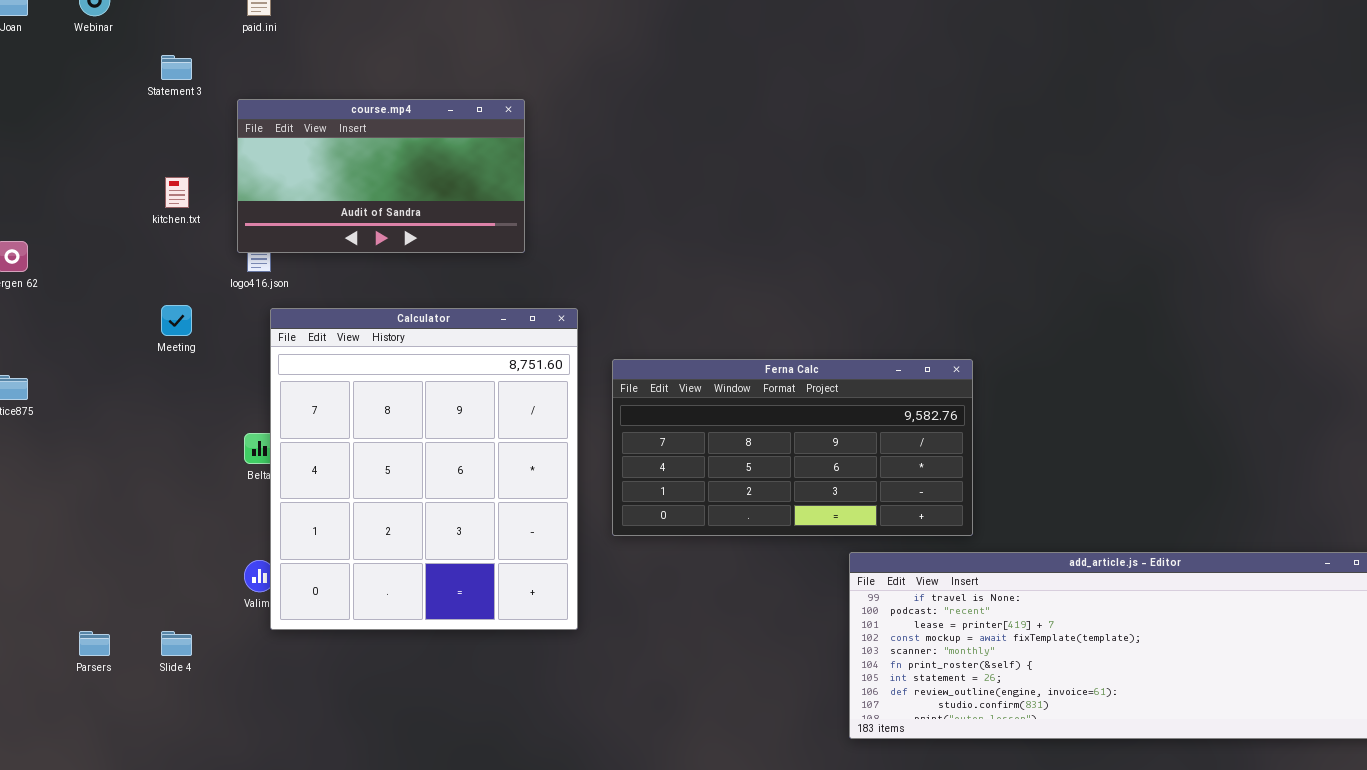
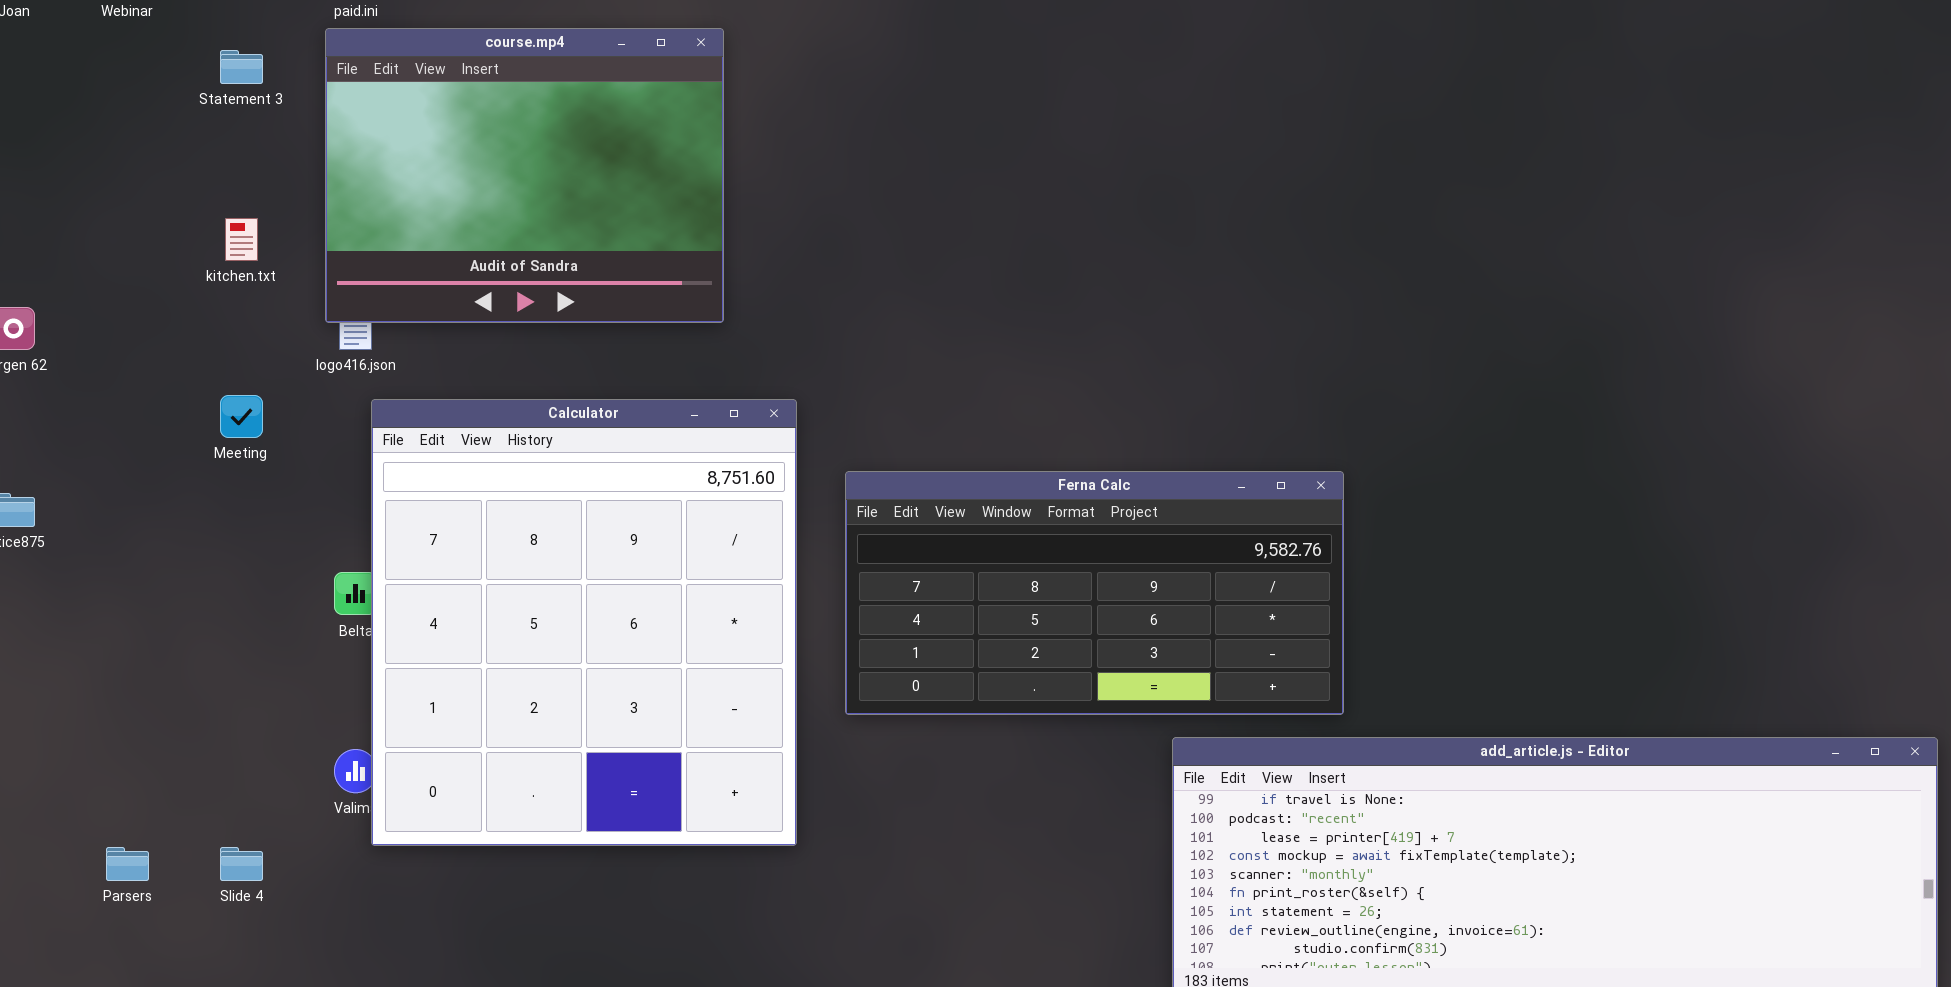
course.mp4: [237,99,525,253] -> [325,28,724,323], resized

